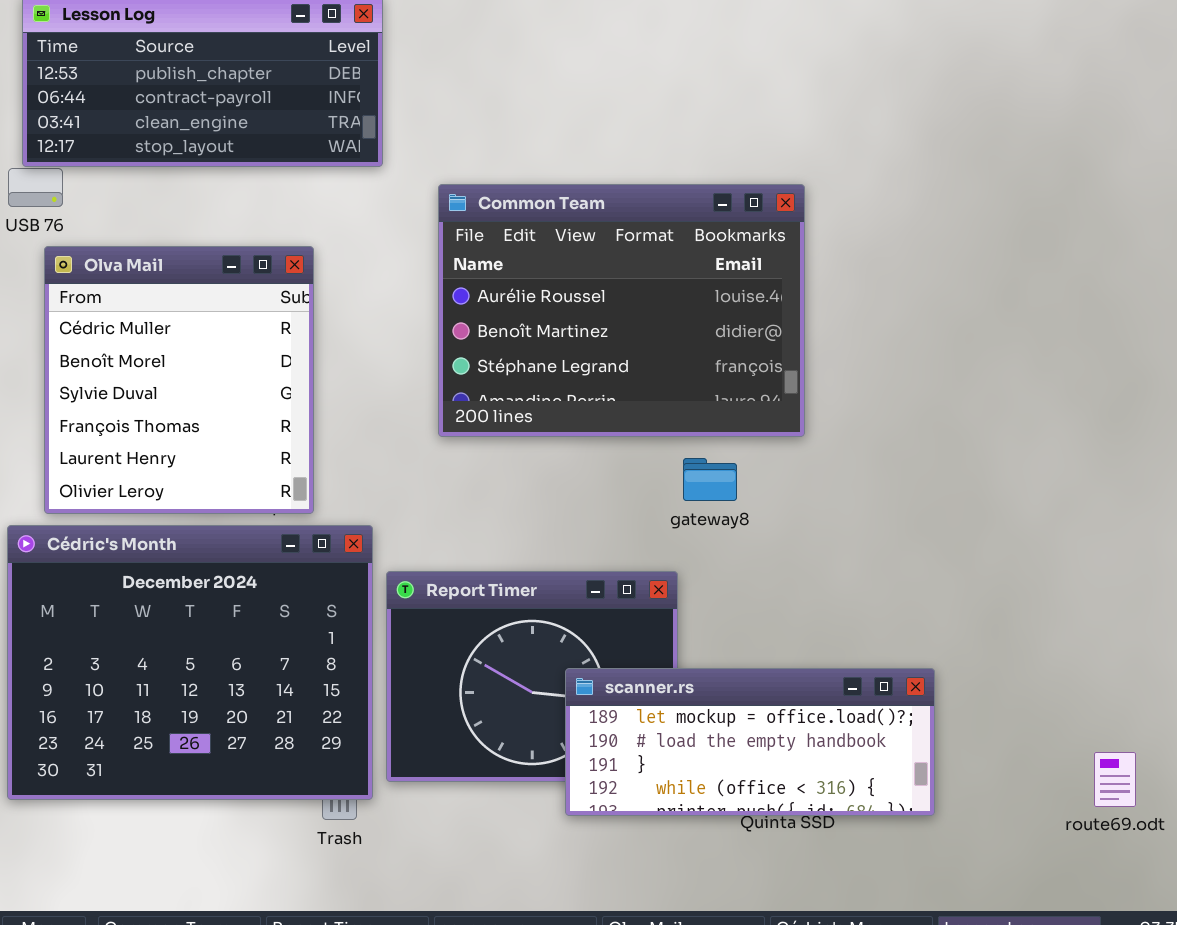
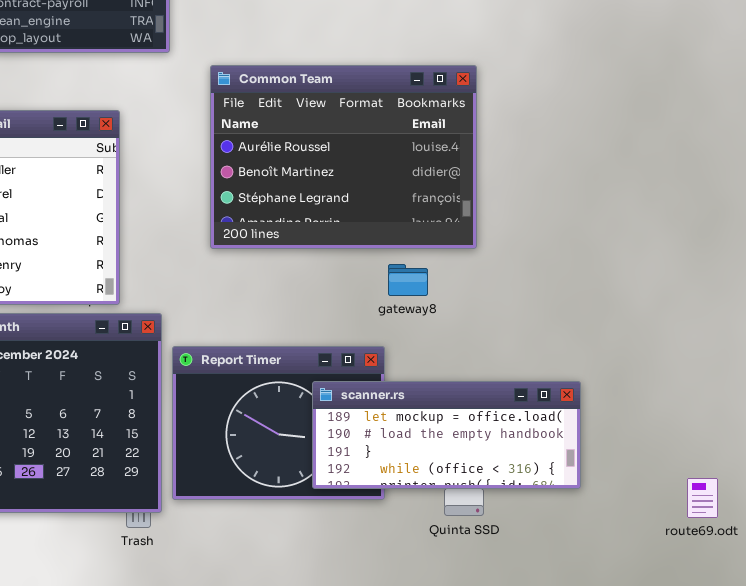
scanner.rs: [565,668,935,816] -> [312,381,581,489], moved

